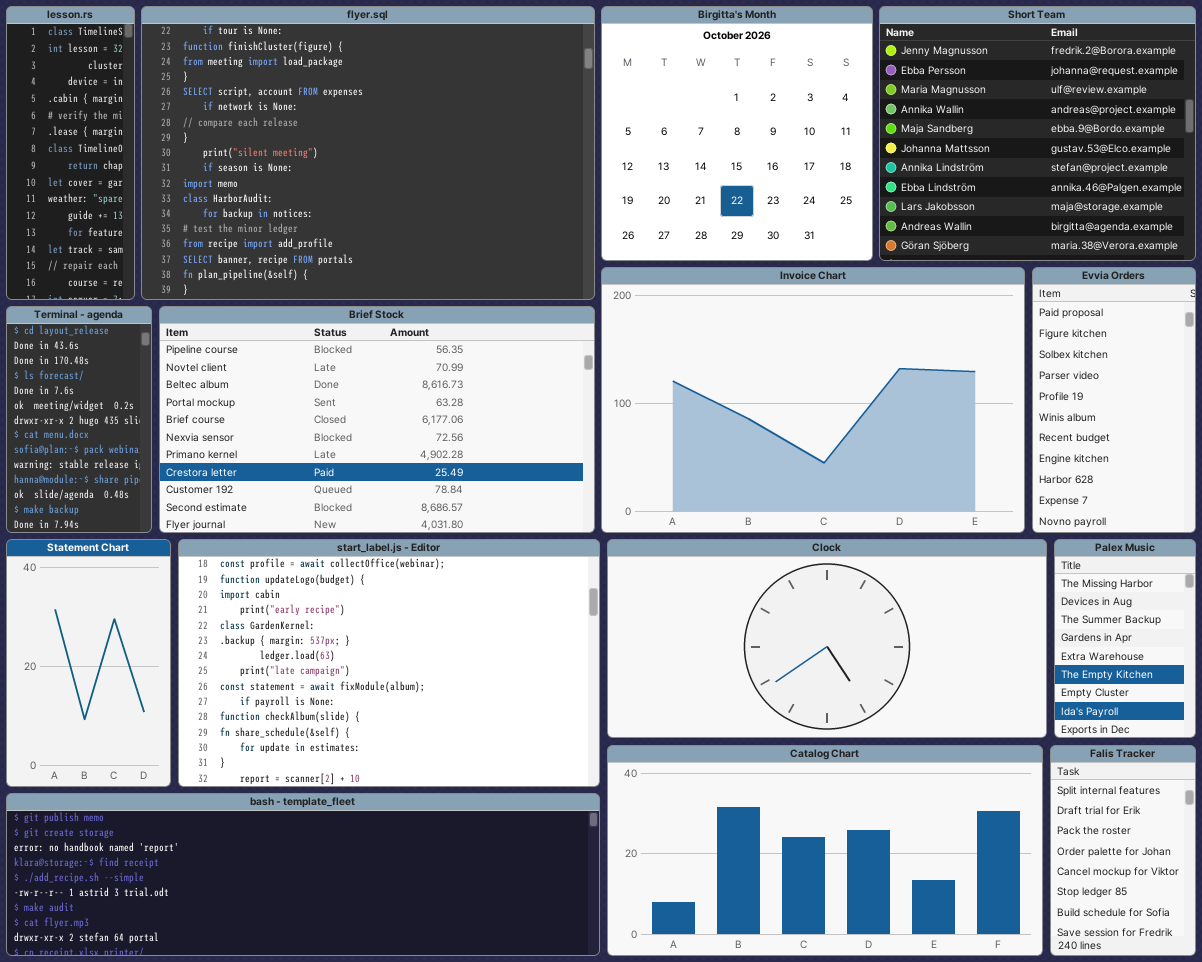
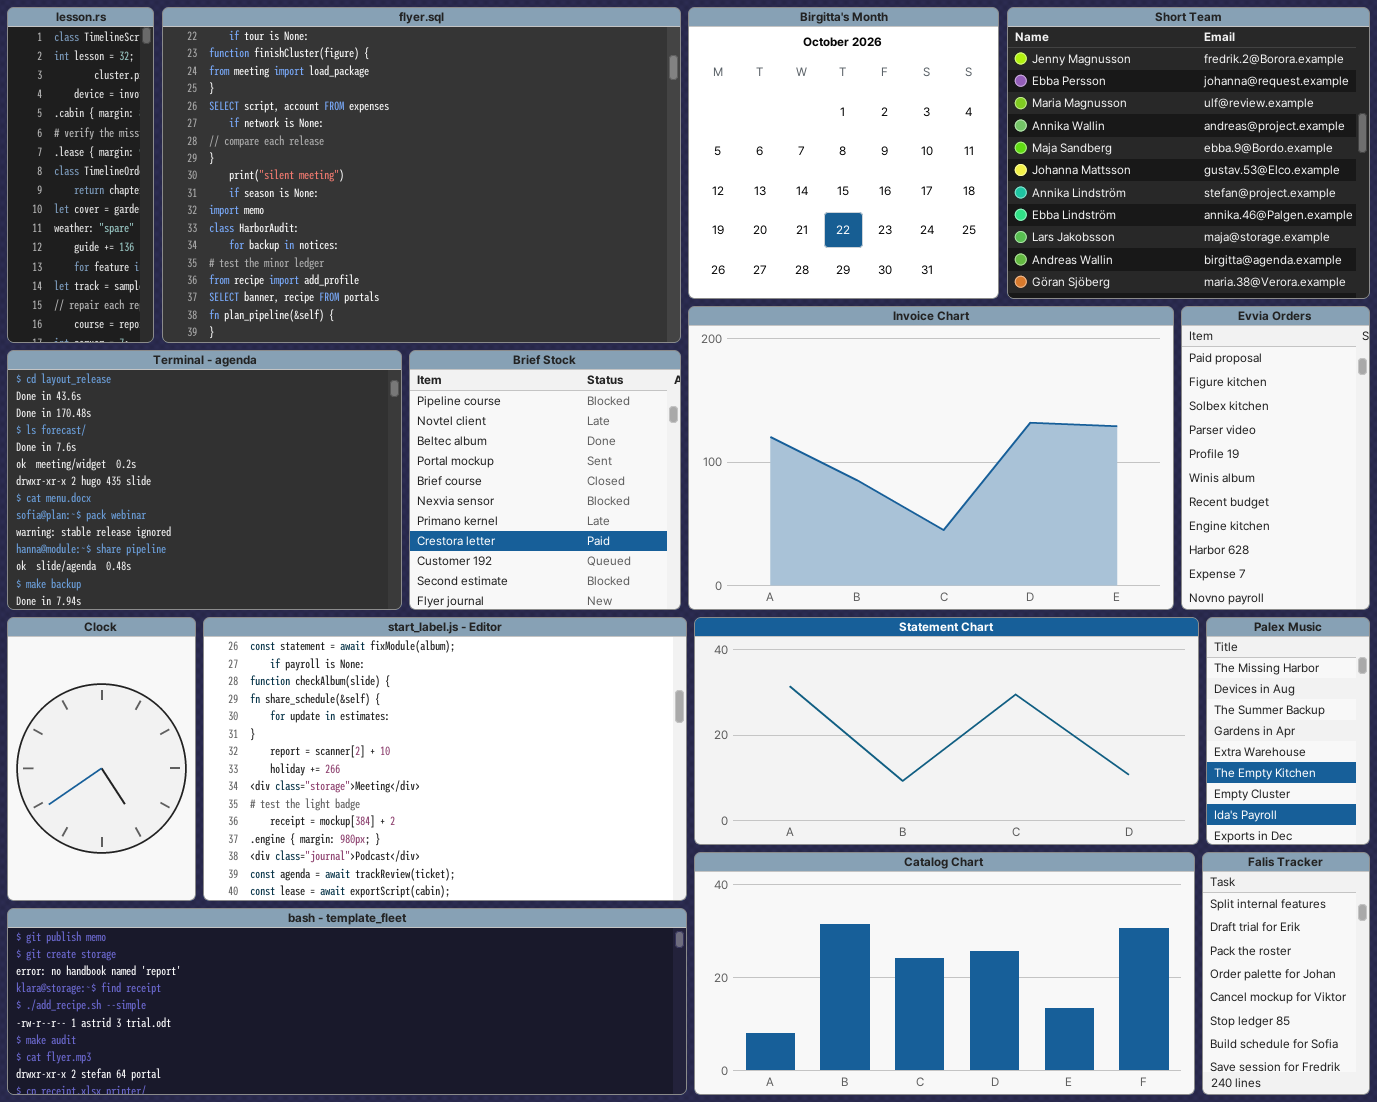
Terminal - agenda: [6,306,152,533] -> [7,350,402,610], resized
Brief Stock: [159,306,595,533] -> [409,350,681,610], resized
Statement Chart: [6,539,171,787] -> [694,617,1199,845], moved, resized
start_label.js - Editor: [178,539,600,787] -> [203,617,687,901], scrolled down 8 rows
Clock: [607,539,1047,738] -> [7,617,196,901], moved, resized

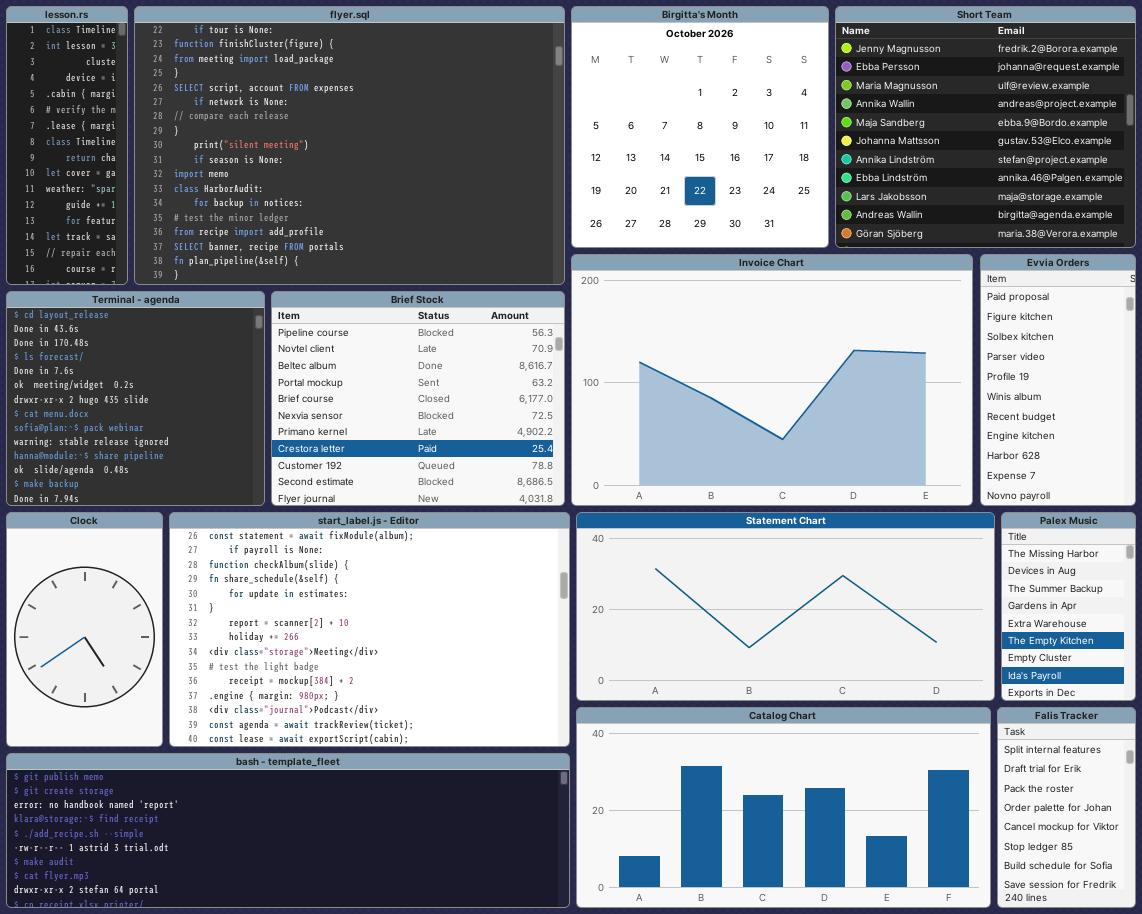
Terminal - agenda: [7,350,402,610] -> [6,291,265,506], resized
Brief Stock: [409,350,681,610] -> [271,291,565,506], resized

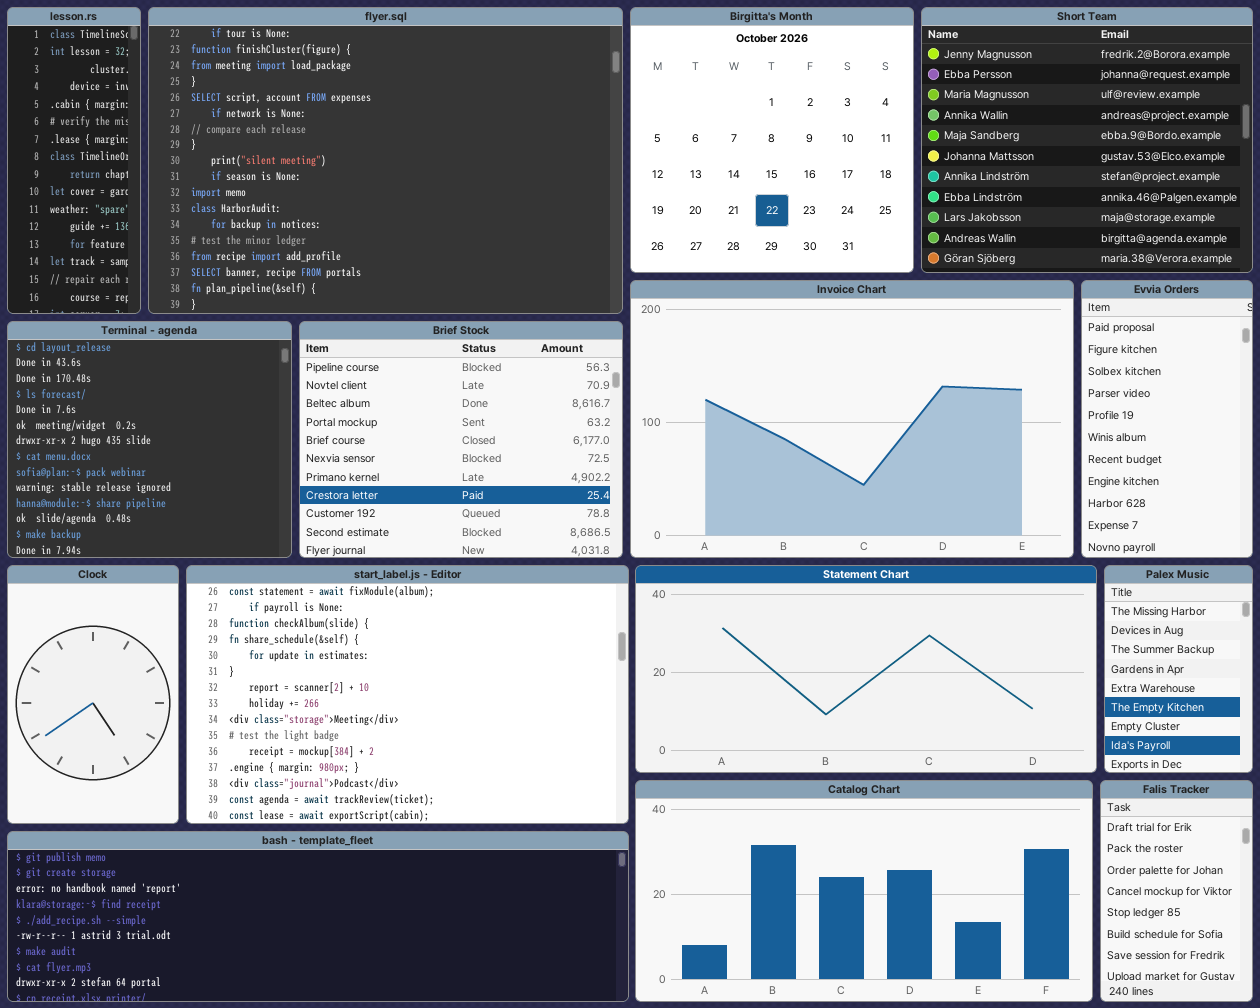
Falis Tracker: [997,707,1136,908] -> [1100,780,1253,1002], scrolled down 1 row

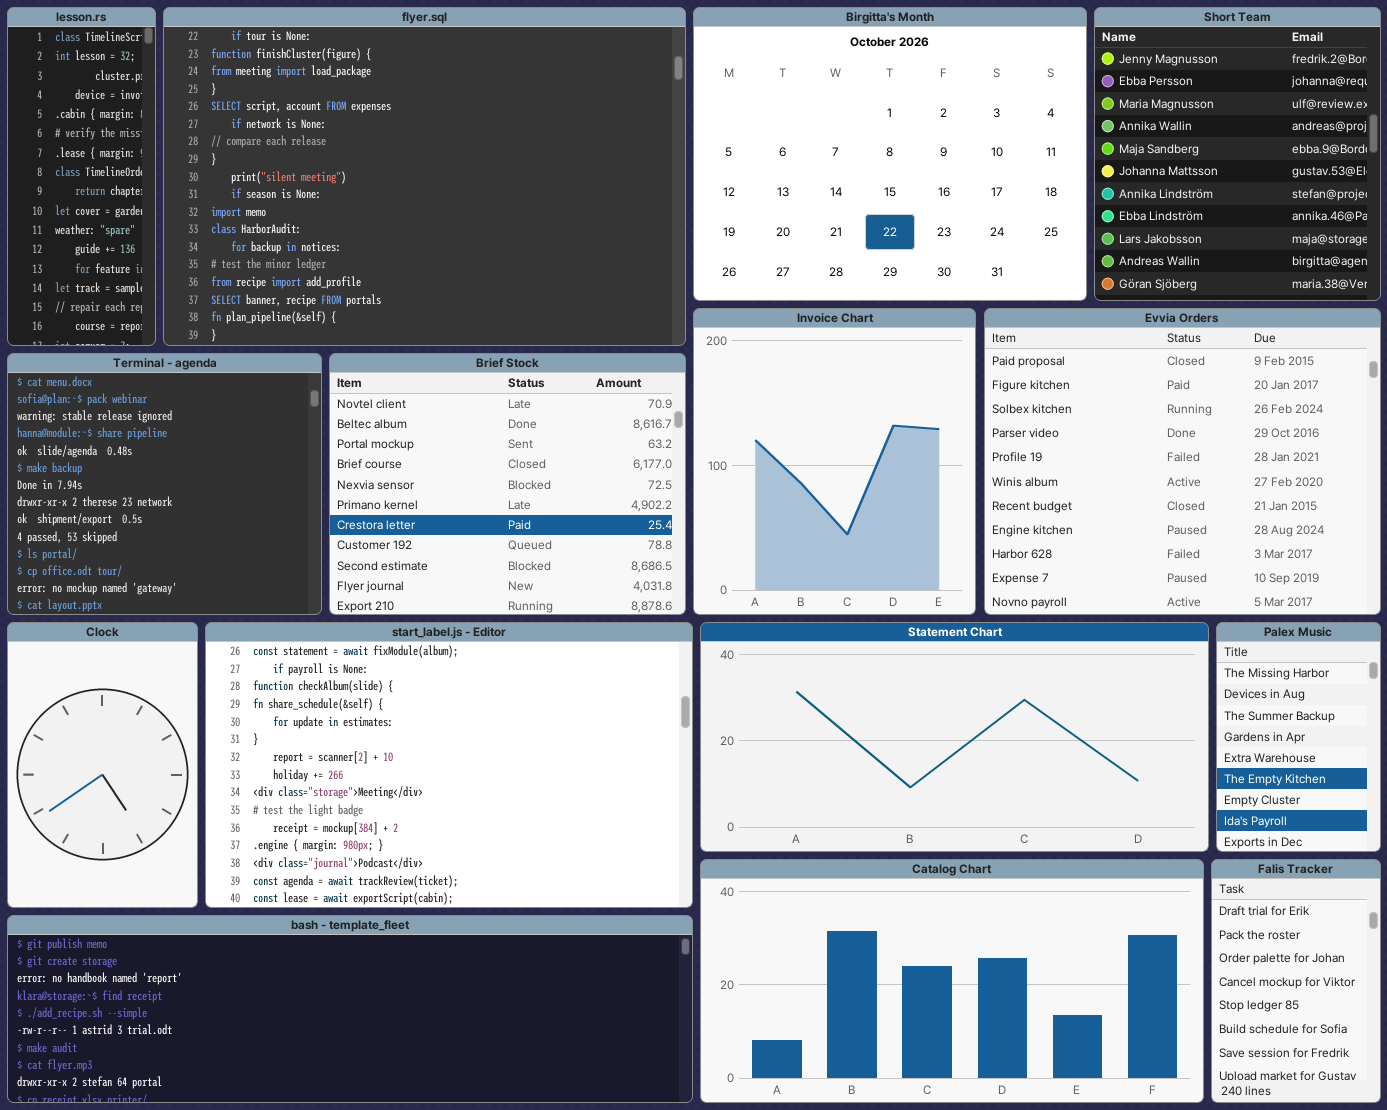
Birgitta's Month: [630,7,914,273] -> [693,7,1087,301], resized
Short Team: [921,7,1253,273] -> [1094,7,1381,301], resized
Invoice Chart: [630,280,1074,558] -> [693,308,976,615], resized
Evvia Orders: [1081,280,1253,558] -> [984,308,1381,615], resized
Terminal - agenda: [7,321,292,558] -> [7,353,322,615], scrolled down 7 rows
Brief Stock: [299,321,623,558] -> [329,353,686,615], scrolled down 1 row

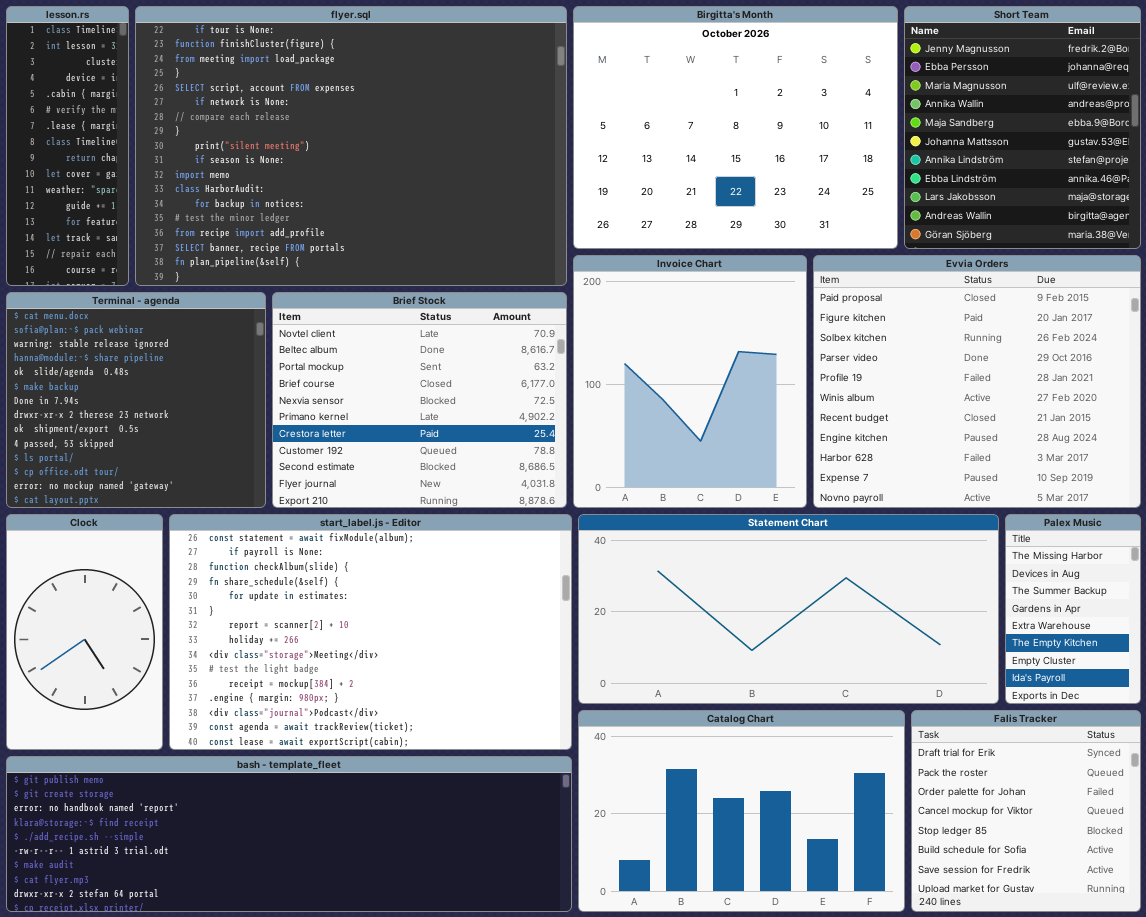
Catalog Chart: [700,859,1204,1103] -> [578,710,905,912], resized
Falis Tracker: [1211,859,1381,1103] -> [911,710,1141,912], resized

